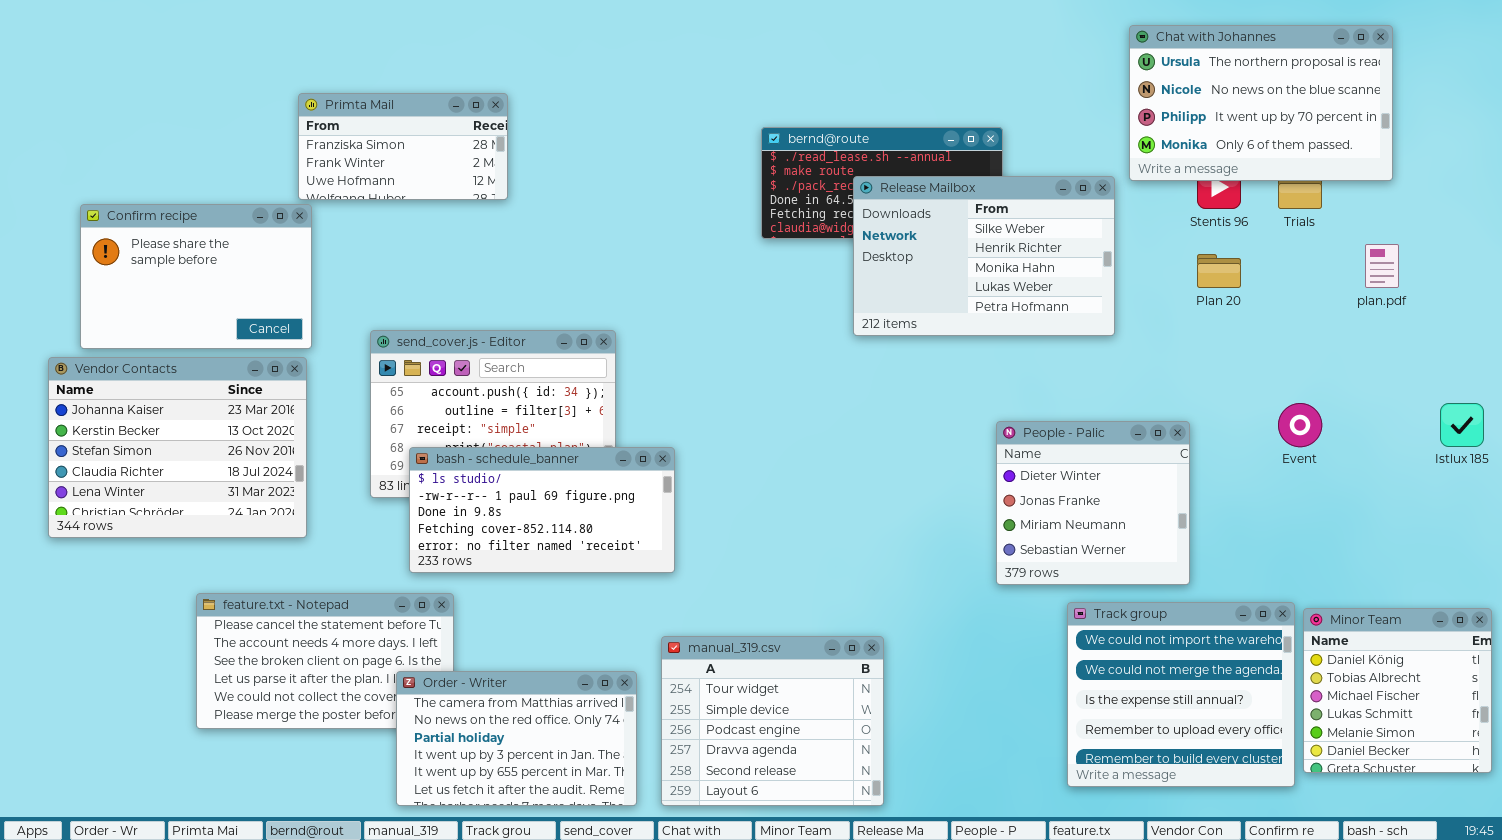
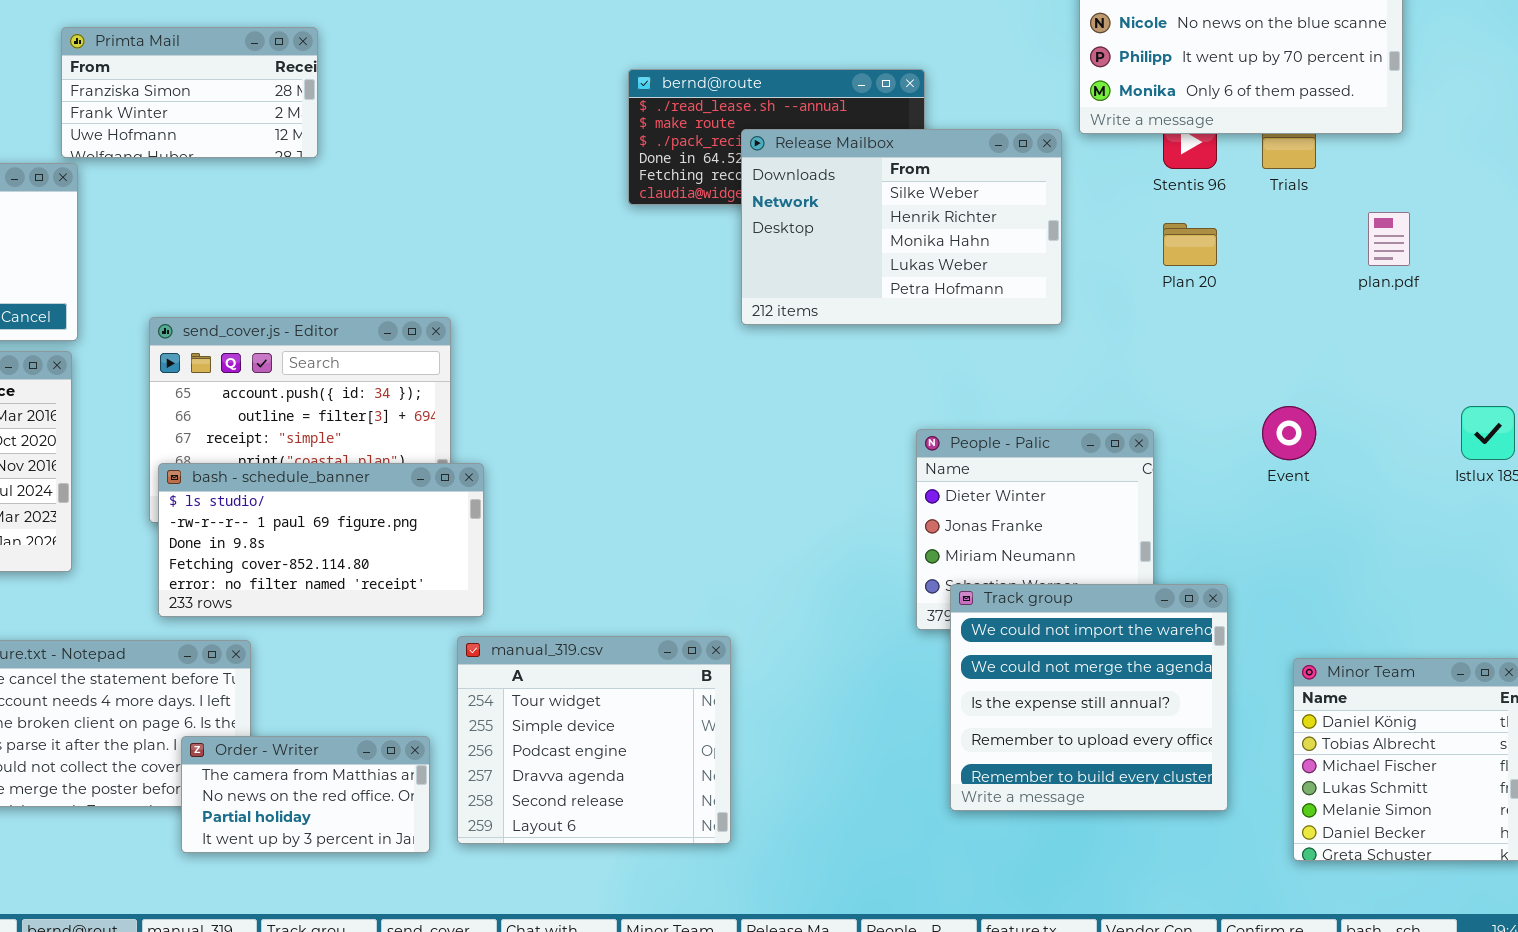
bash - schedule_banner: [409,447,675,573] -> [158,463,484,617], moved
Track group: [1067,602,1295,787] -> [950,584,1228,811], moved
manual_319.csv: [661,636,884,806] -> [457,636,731,844], moved
Order - Writer: [396,671,637,806] -> [181,736,430,853], resized

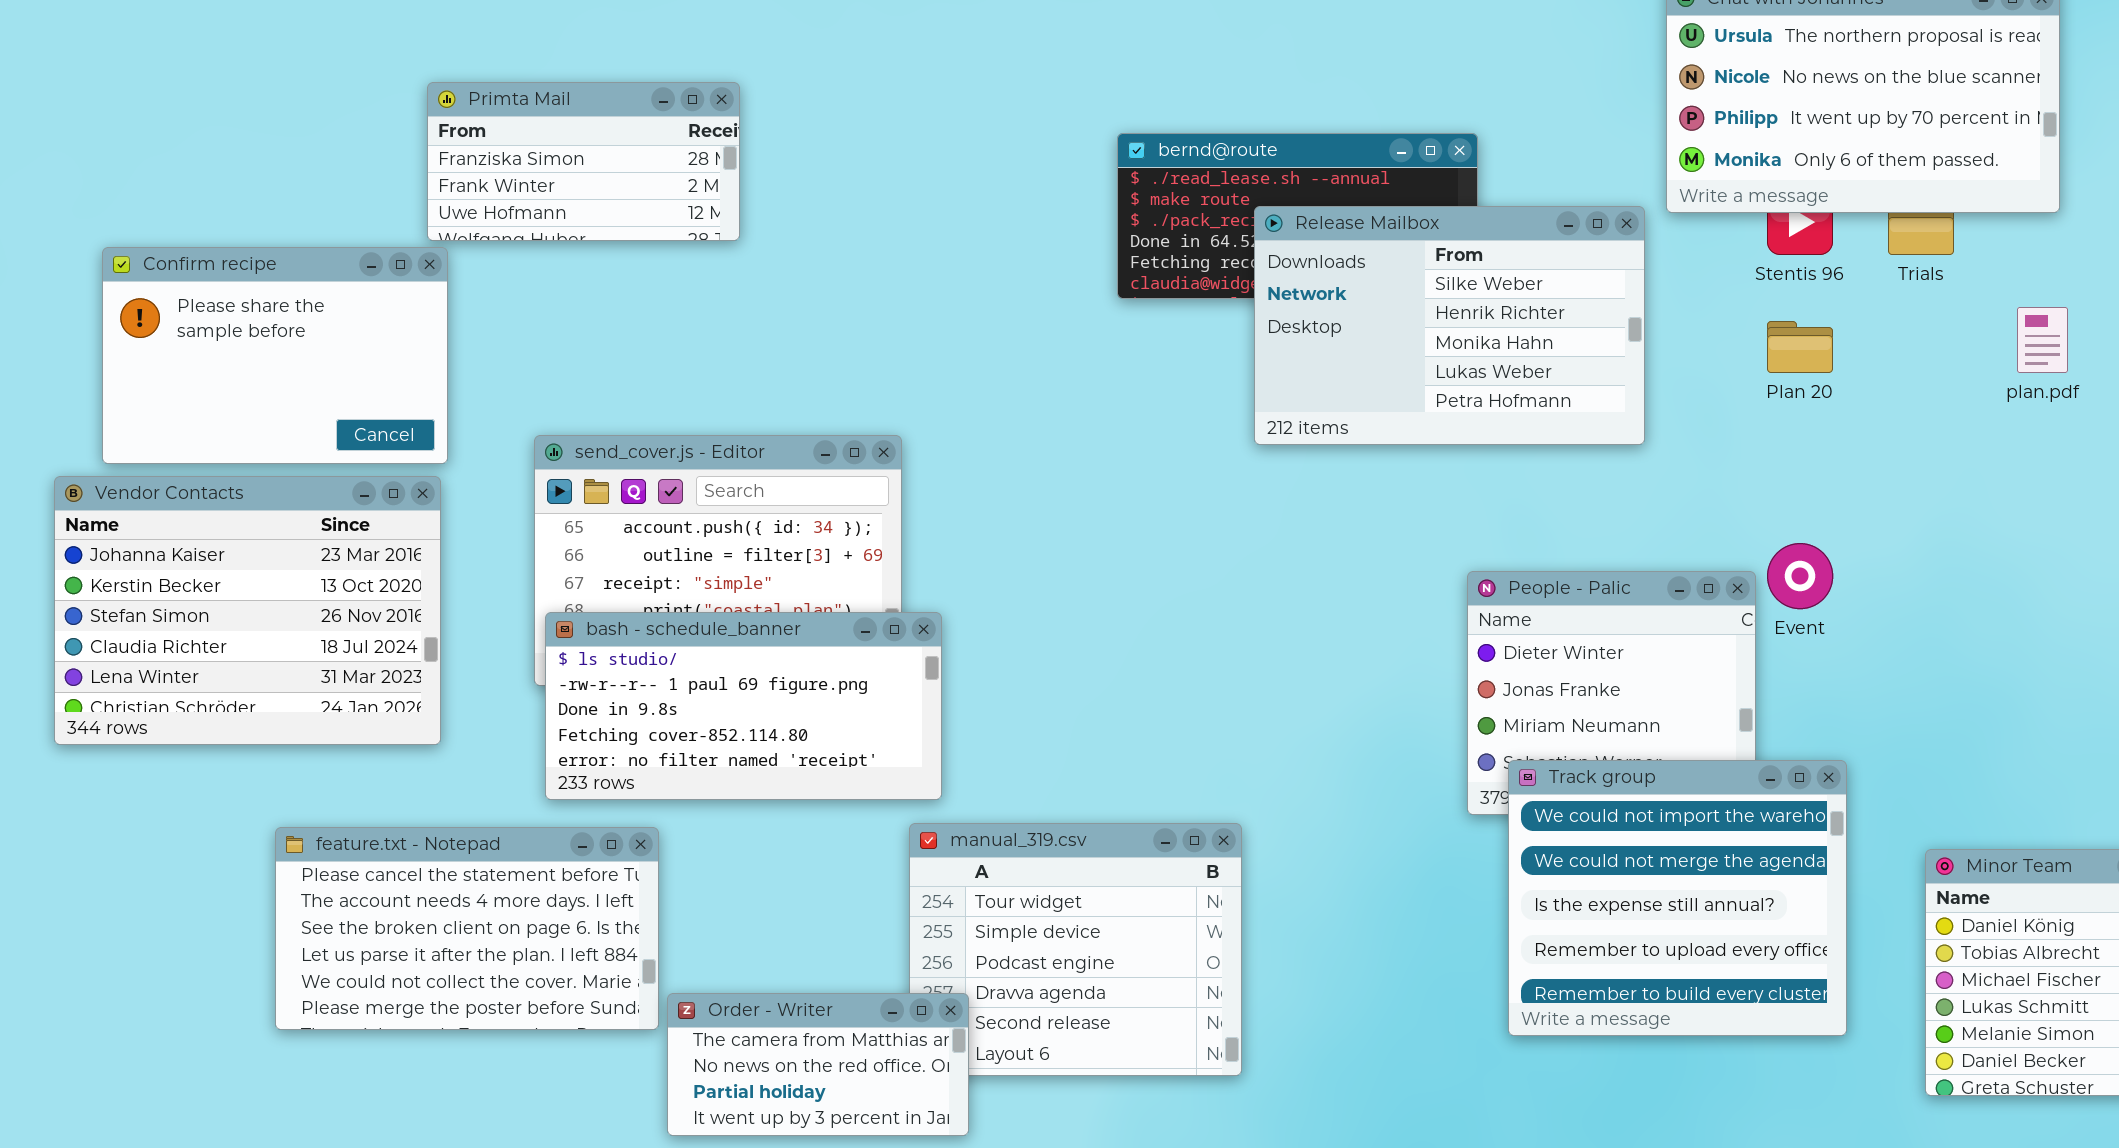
Event: [1262,406,1316,460] -> [1767,543,1833,609], moved
Order - Writer: [181,736,430,853] -> [667,993,969,1136], moved

